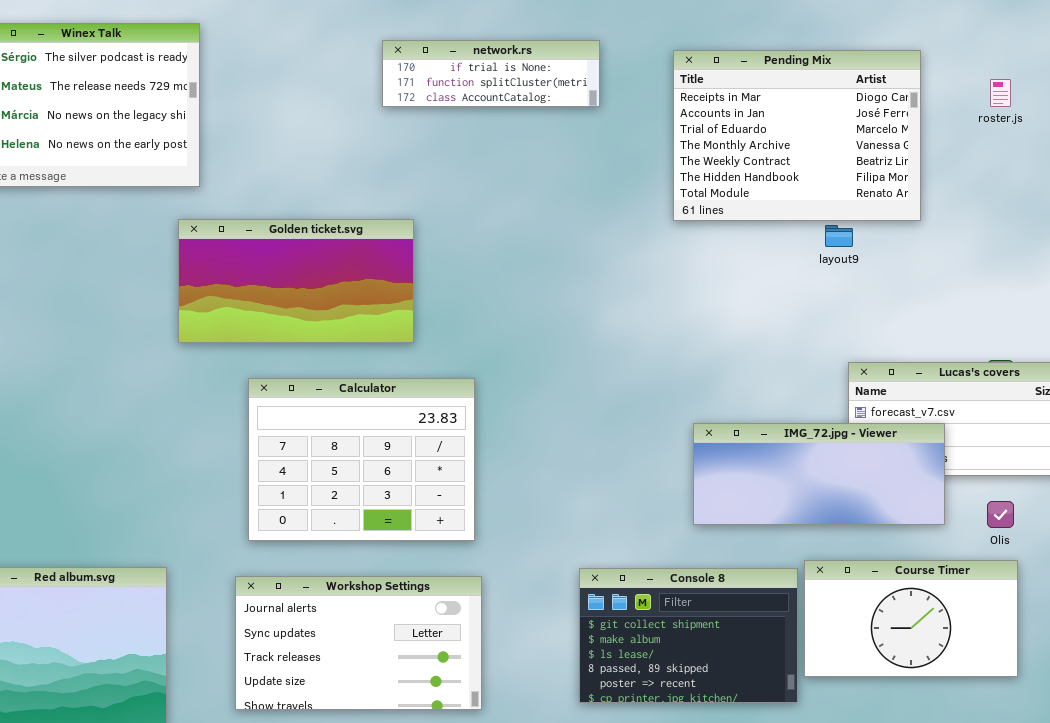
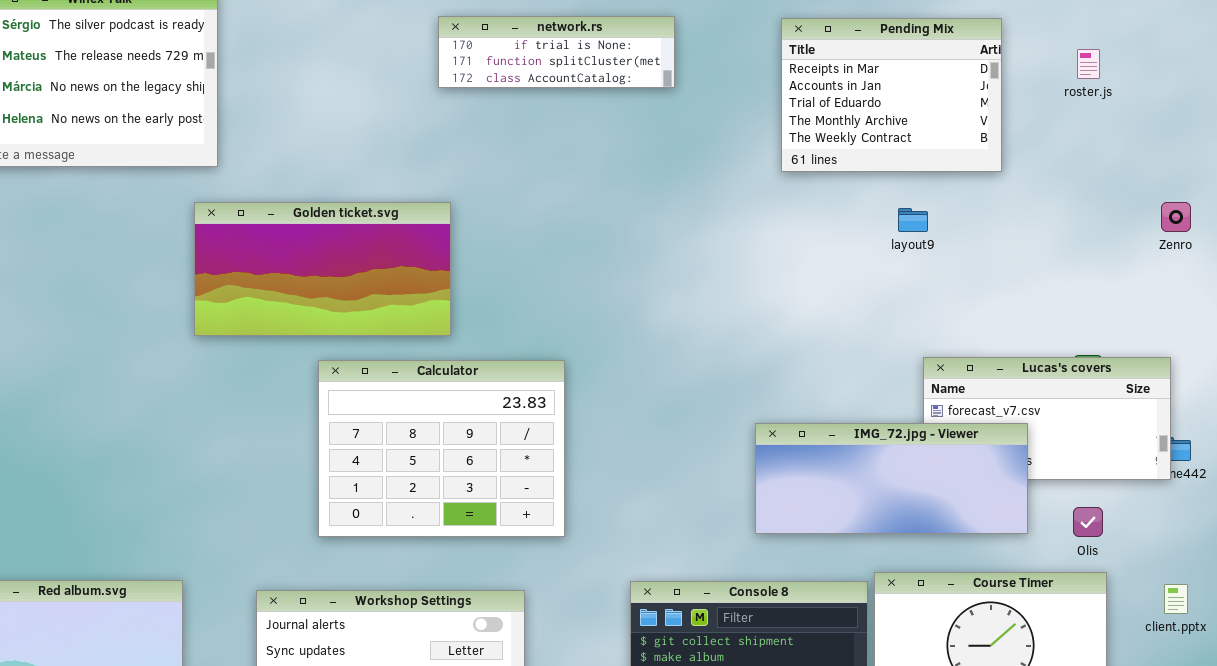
network.rs: [382,40,600,107] -> [438,16,675,88], moved
Pending Mix: [673,50,921,221] -> [781,18,1002,172], resized
Calculator: [248,378,475,541] -> [318,360,565,537], moved

